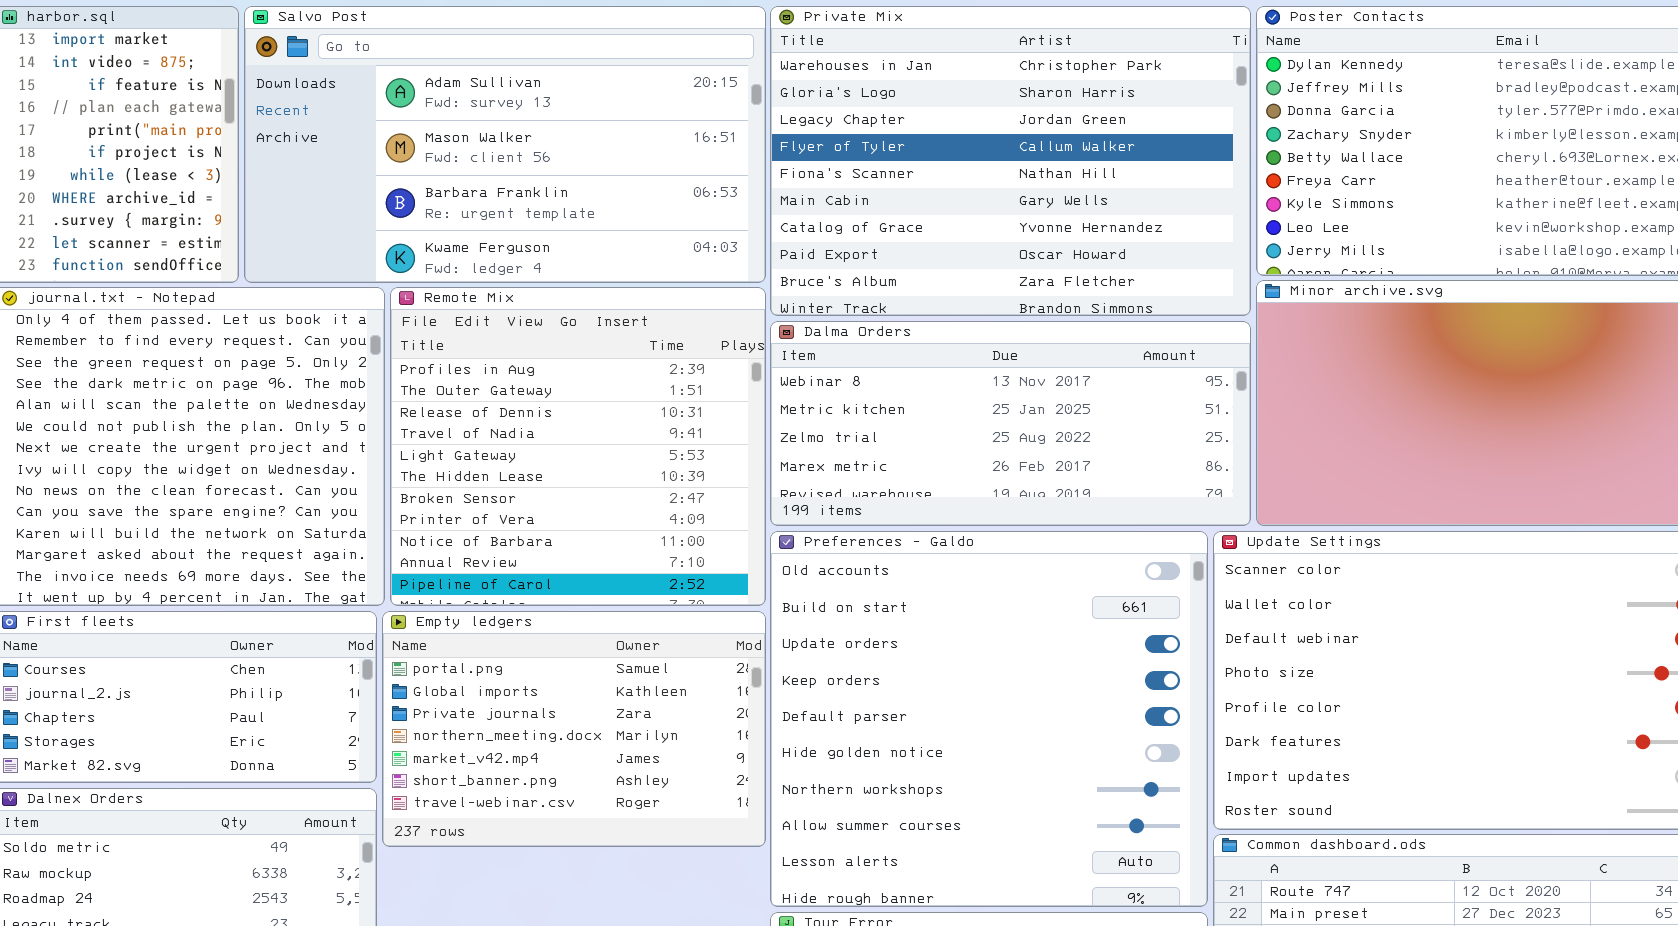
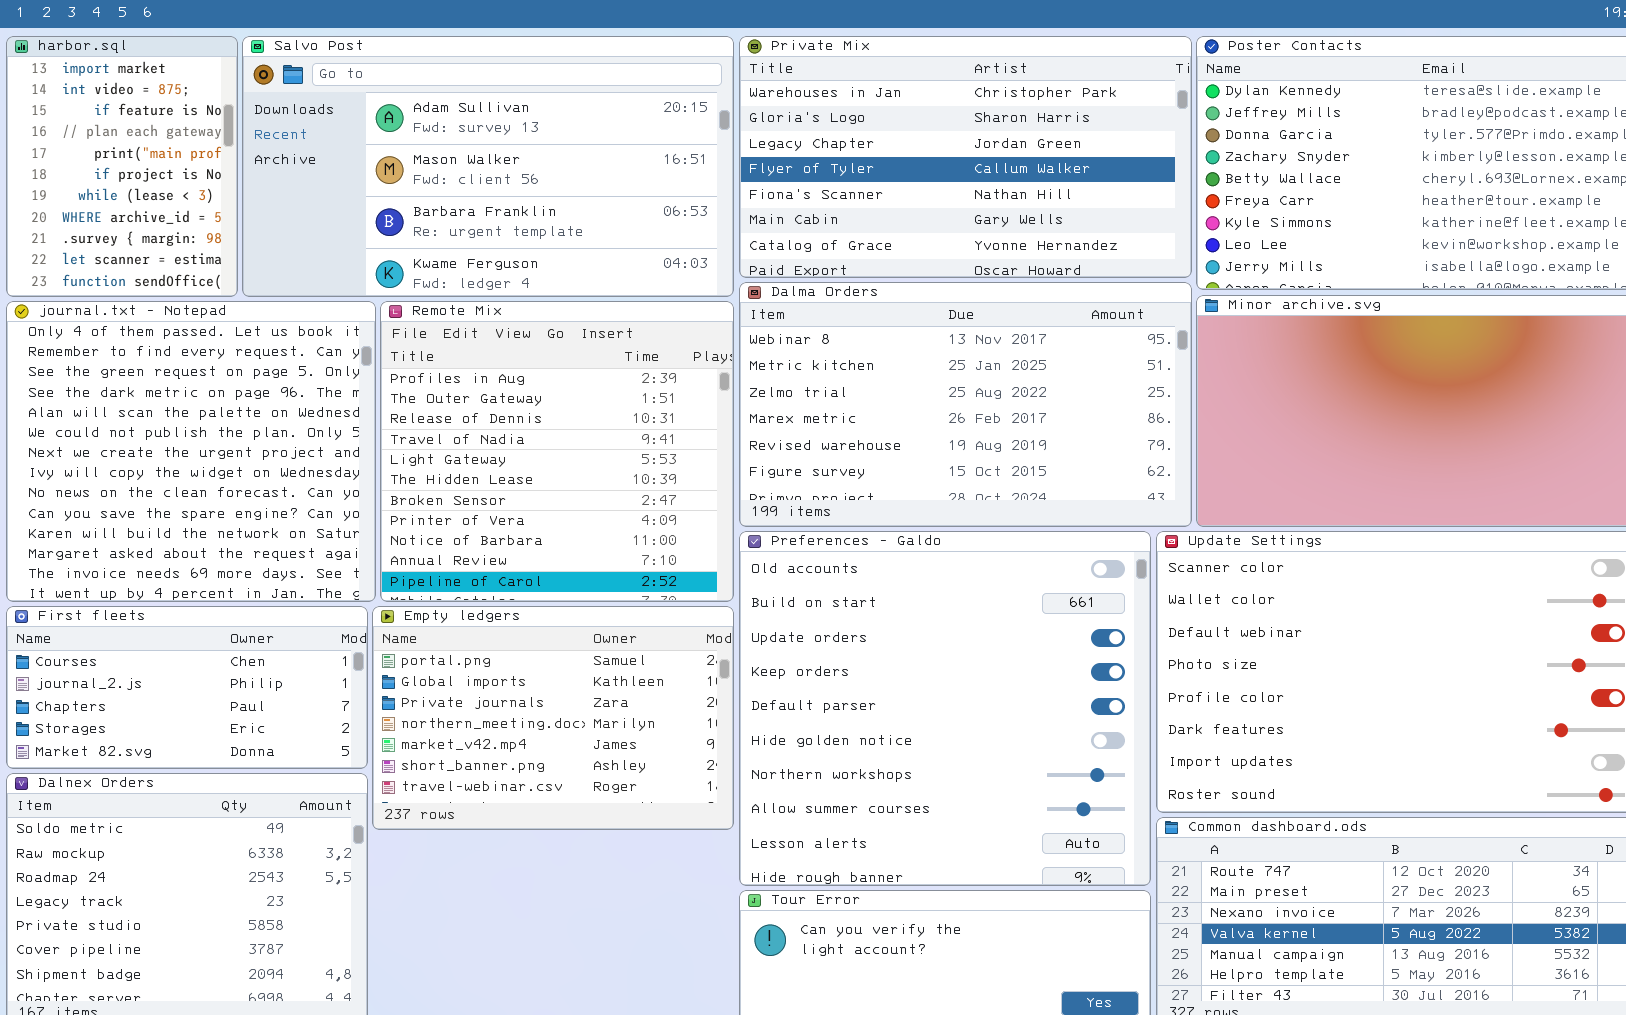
Private Mix: [770,6,1251,316] -> [739,36,1192,278], resized
Dalma Orders: [770,321,1251,526] -> [739,282,1192,527], resized

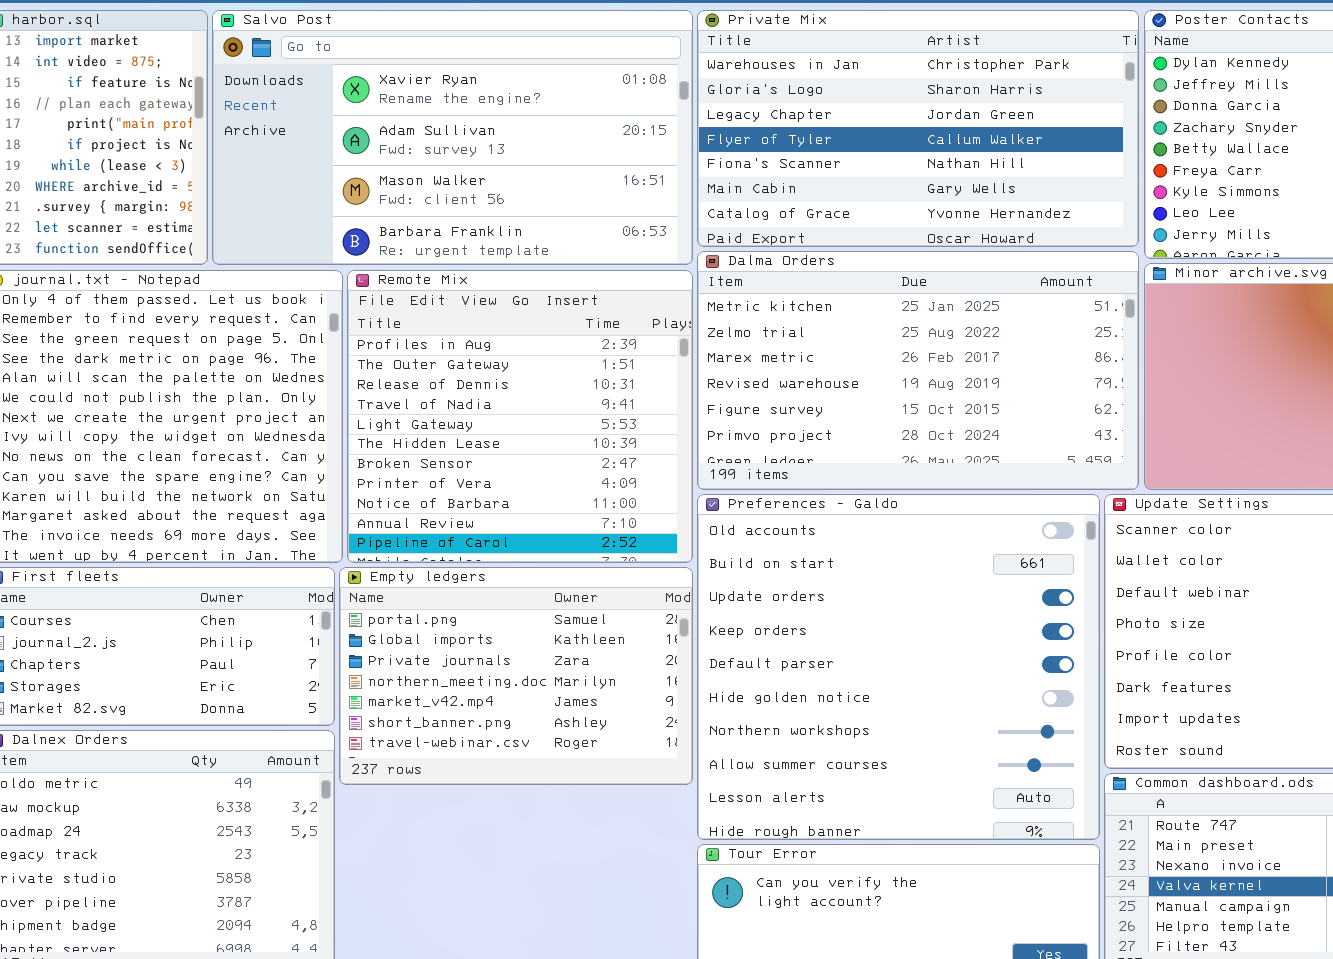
Salvo Post: [242,36,734,297] -> [212,10,693,265], scrolled up 1 row
Dalma Orders: [739,282,1192,527] -> [697,251,1139,490], scrolled down 1 row

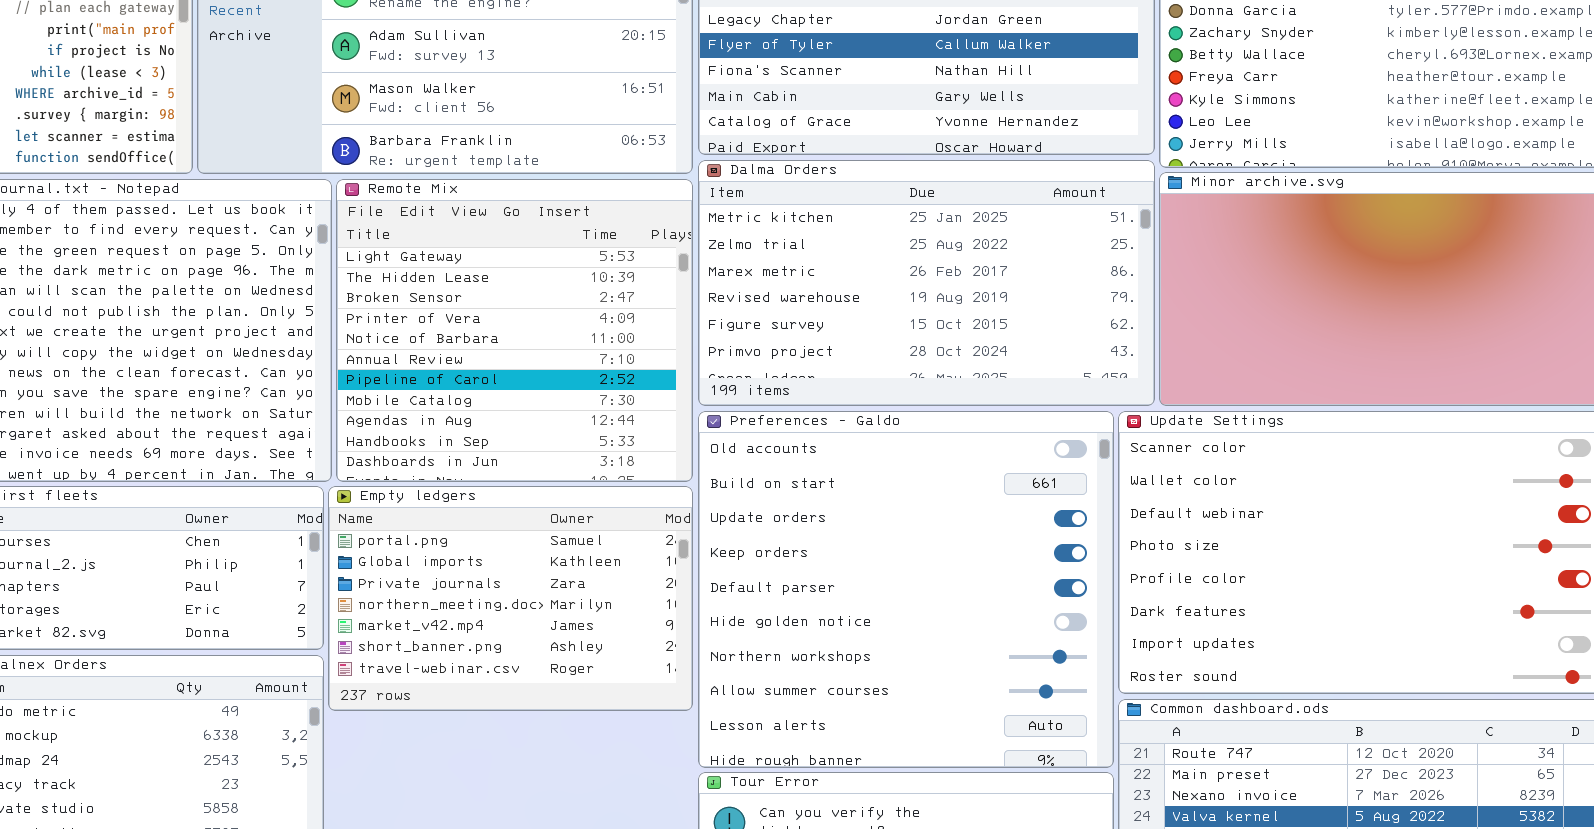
Remote Mix: [347,270,693,563] -> [336,179,693,482], scrolled down 4 rows

